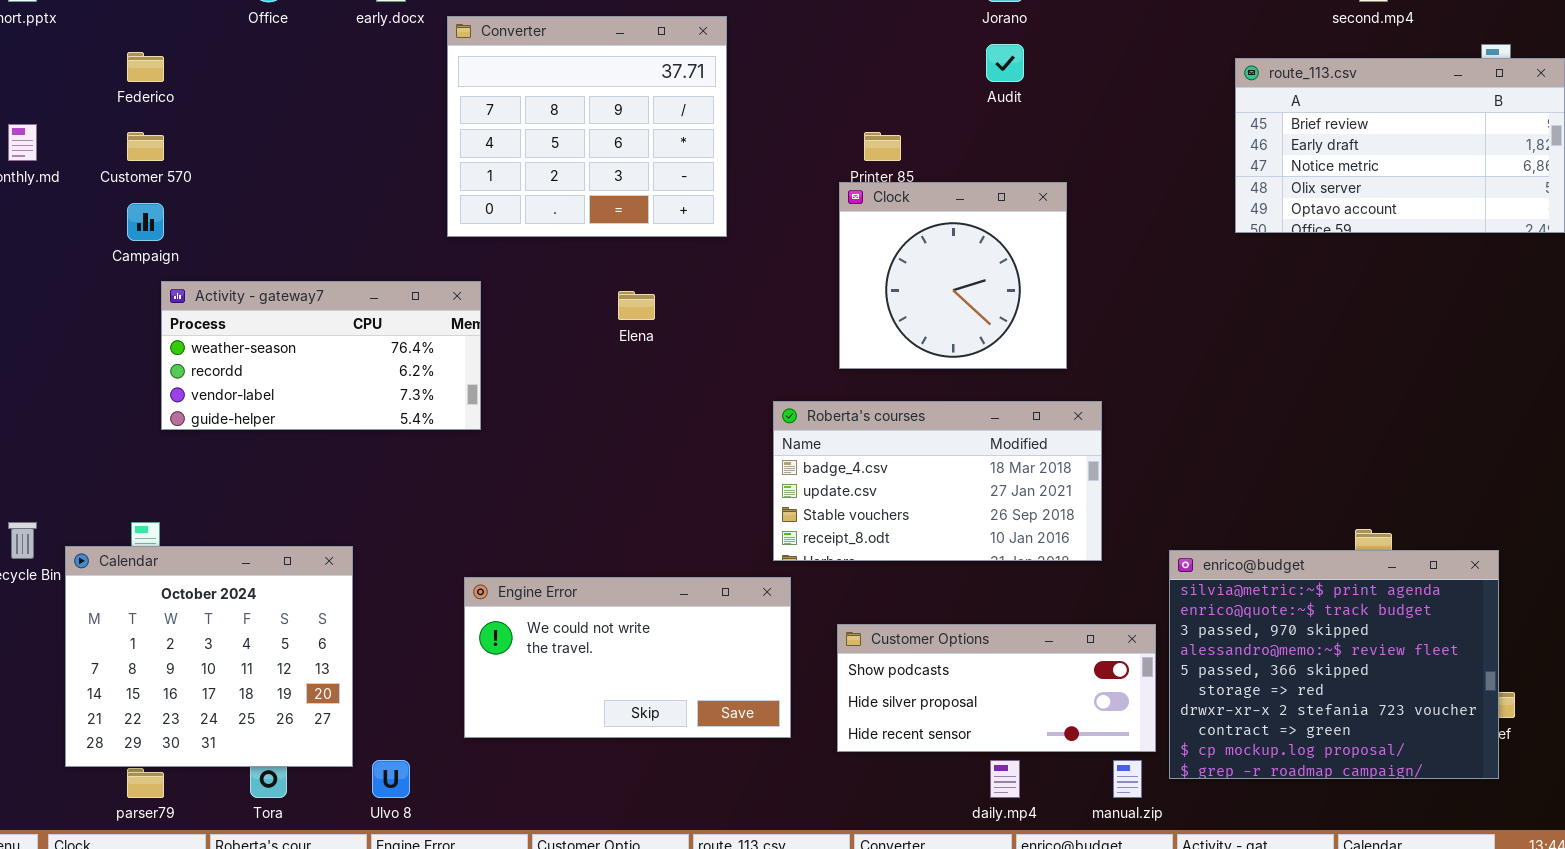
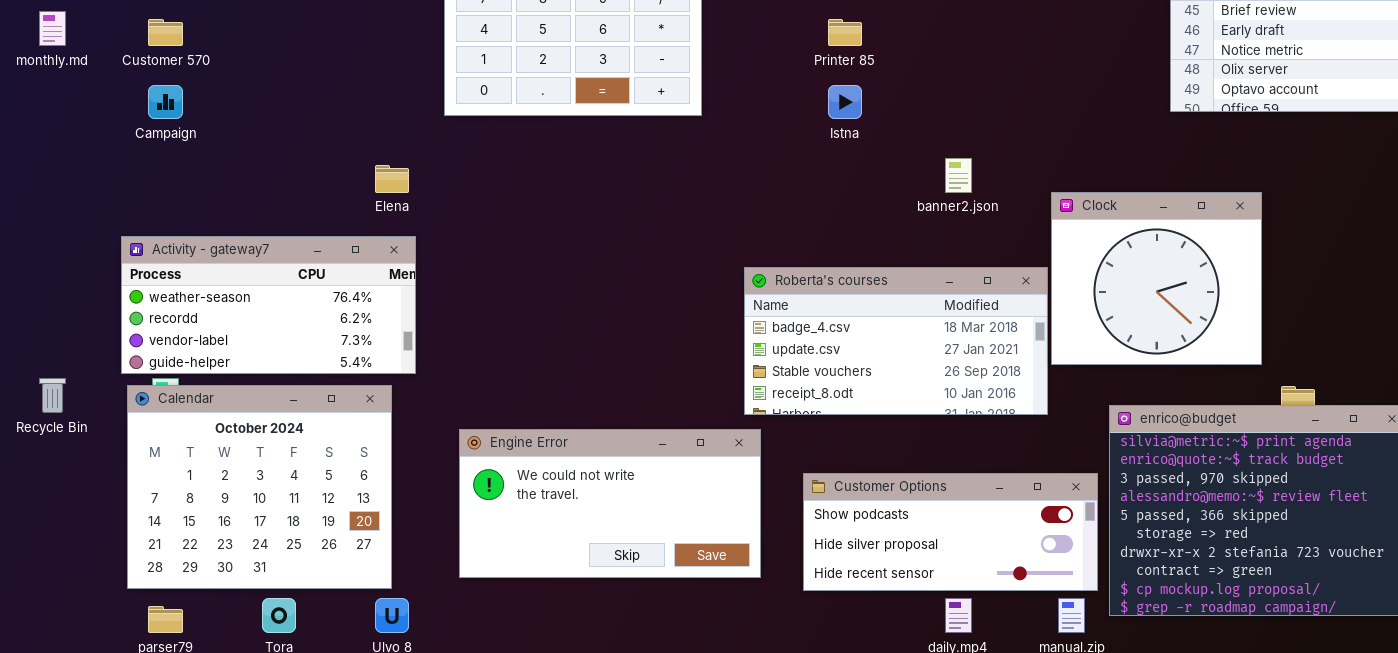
Clock: [839,182,1067,369] -> [1051,192,1262,365], moved
Activity - gateway7: [161,281,481,430] -> [121,236,416,374], moved
Elena: [618,291,655,320] -> [375,165,409,193], moved
Calendar: [65,546,353,767] -> [127,385,392,589], moved

